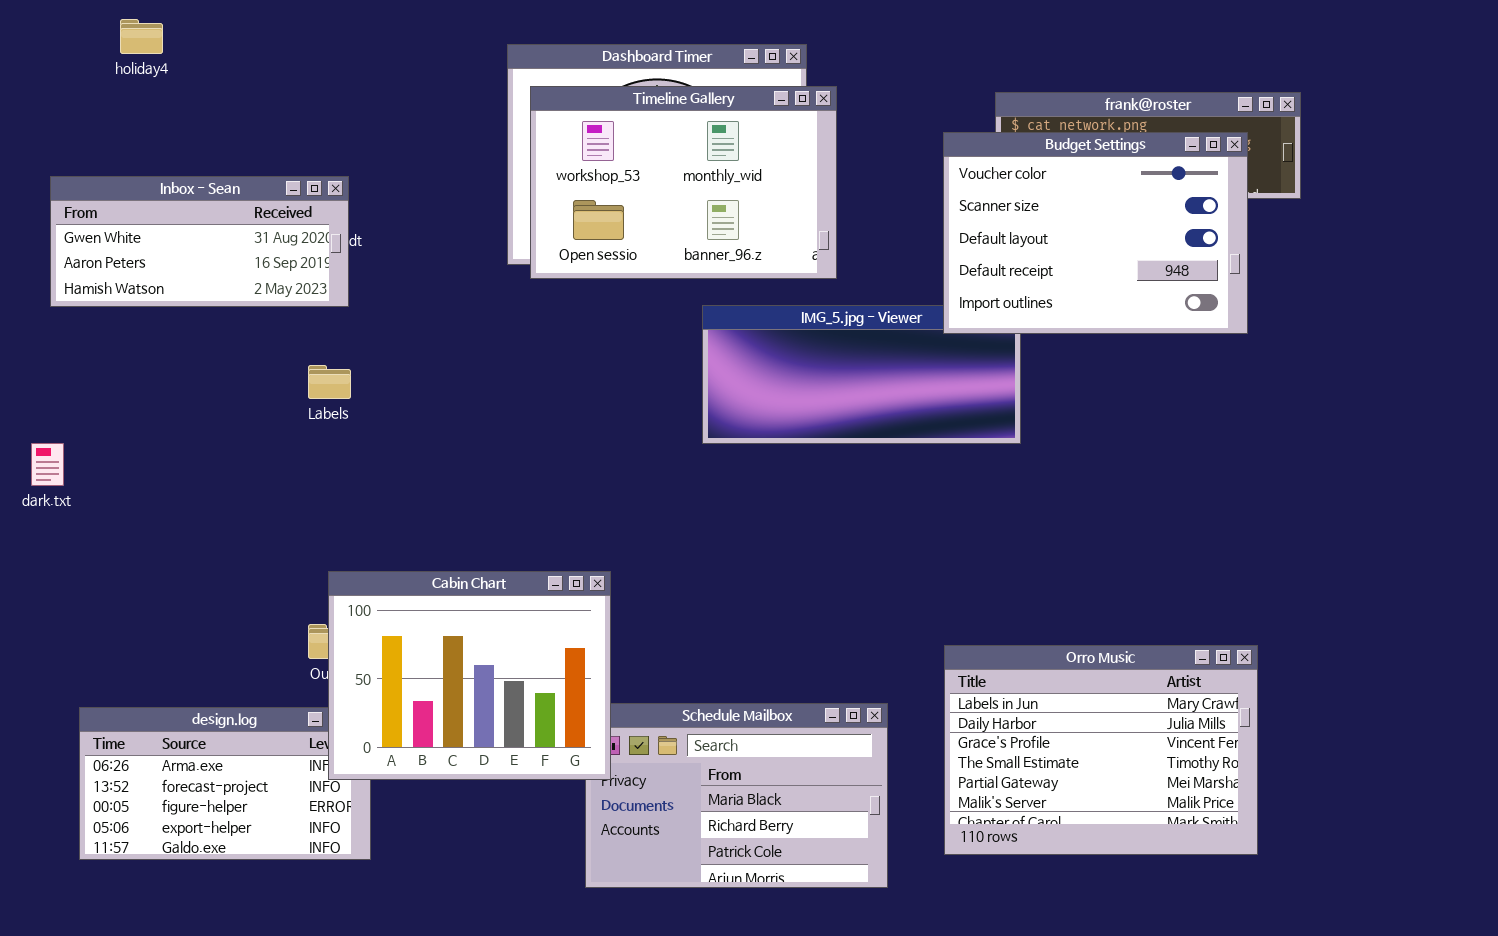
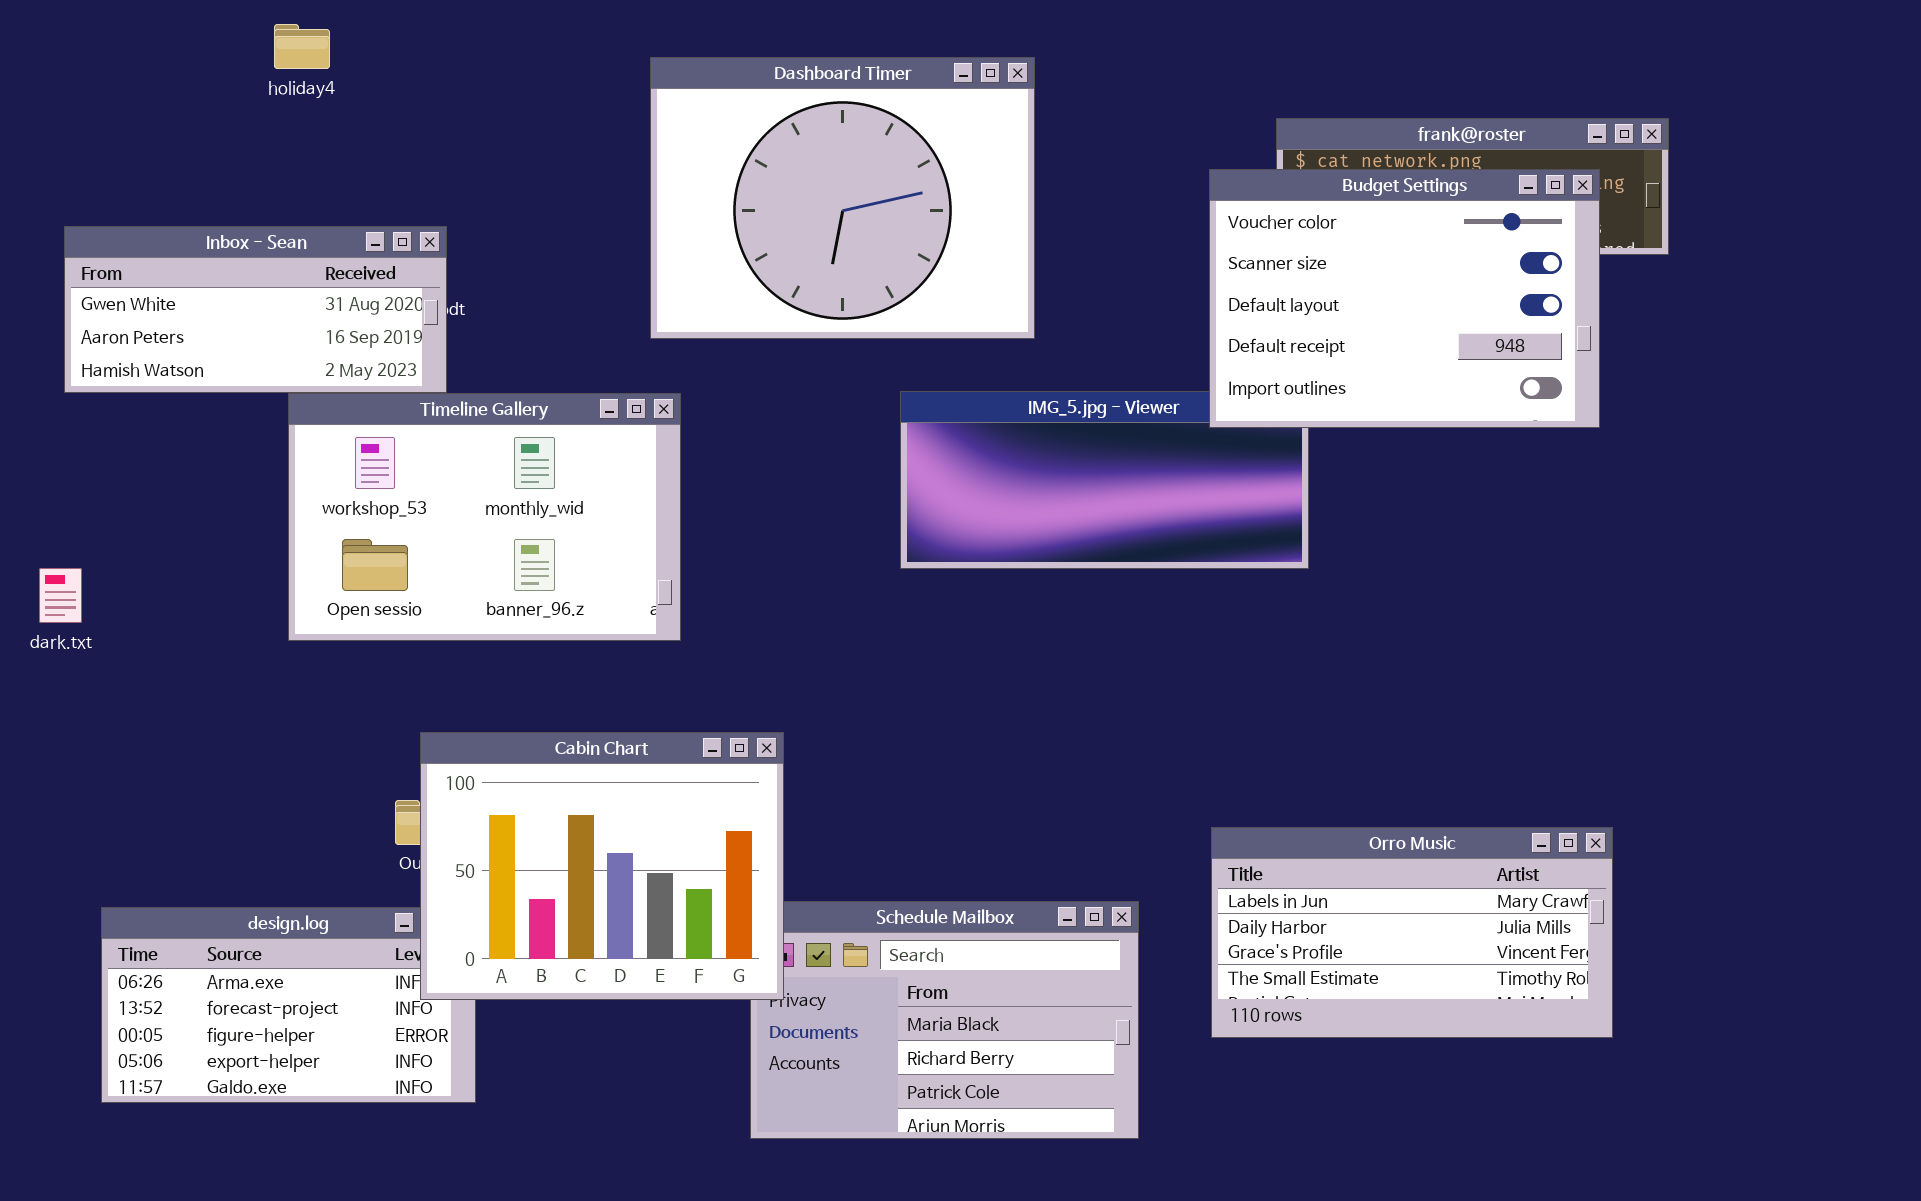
holiday4: [120,19,163,54] -> [274,24,330,69], moved
Timeline Gallery: [530,86,837,279] -> [288,393,681,641], moved
Orro Music: [944,645,1258,855] -> [1211,827,1613,1038], resized

